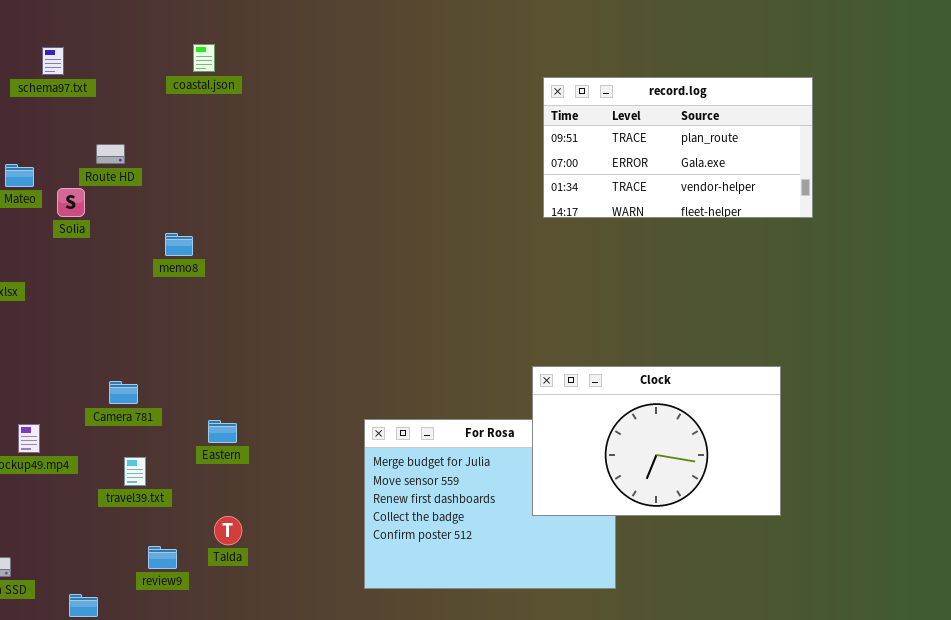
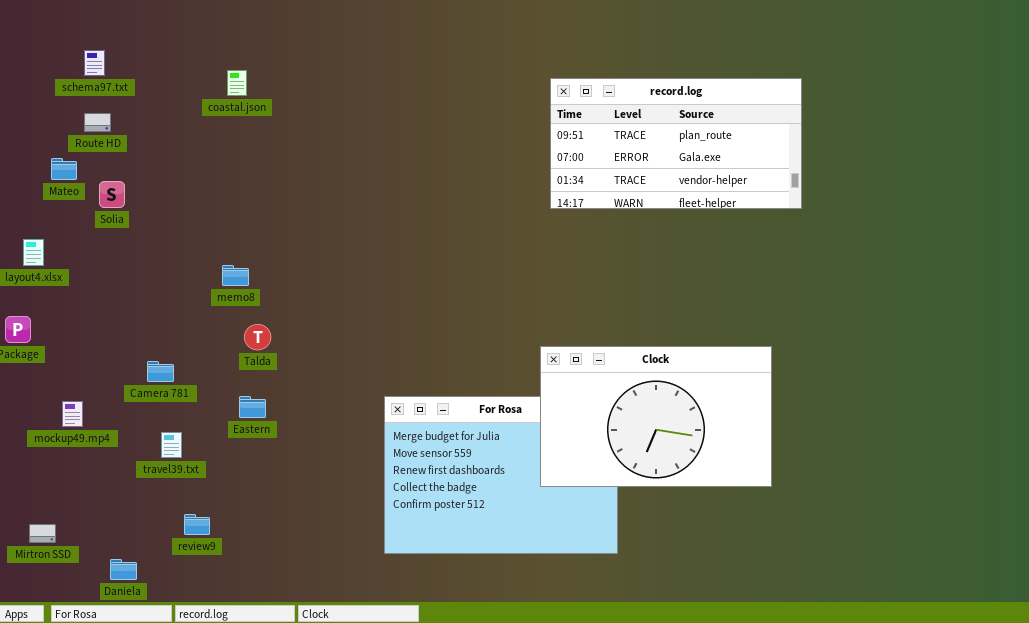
coastal.json: [193,44,215,72] -> [227,70,247,96], moved
Route HD: [96,144,125,164] -> [84,113,111,132], moved
memo8: [165,233,193,256] -> [222,265,249,286], moved
Talda: [214,516,242,545] -> [244,324,271,350], moved

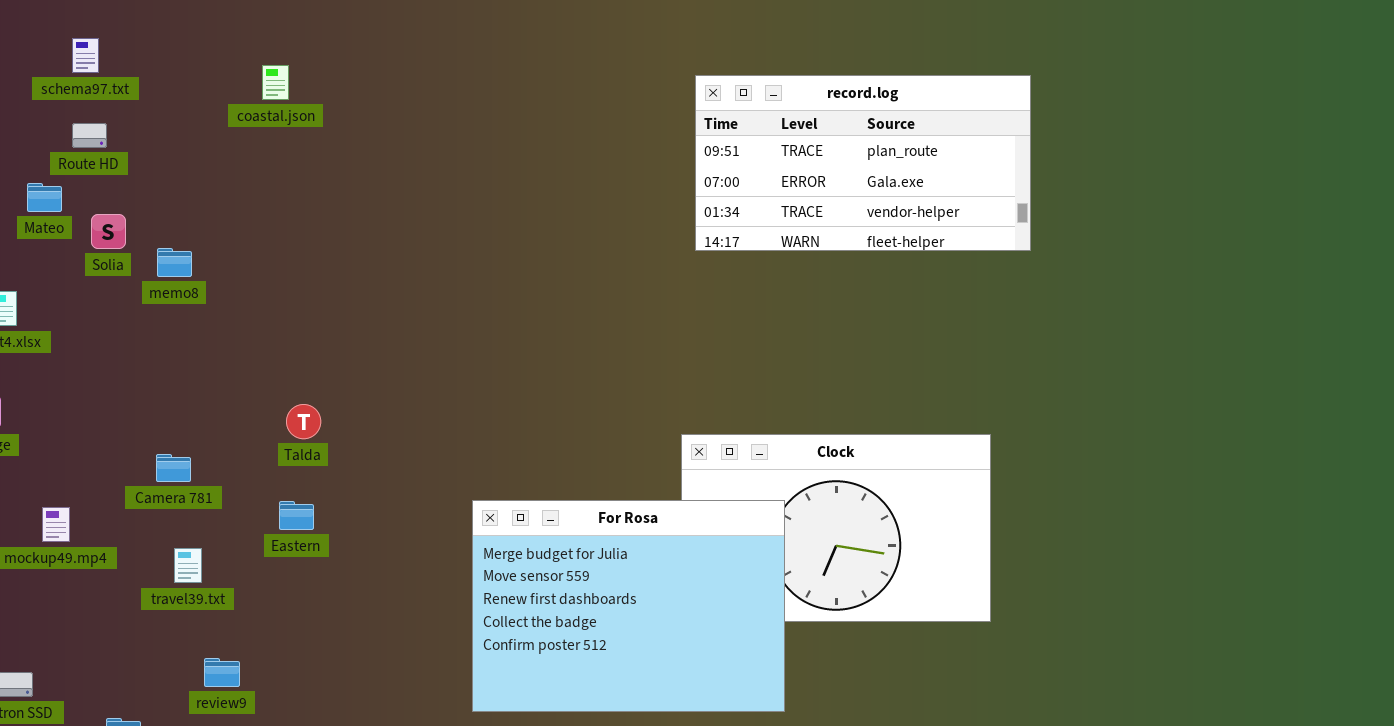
memo8: [222,265,249,286] -> [157,248,192,277], moved
For Rosa: [384,396,618,554] -> [472,500,785,712], raised

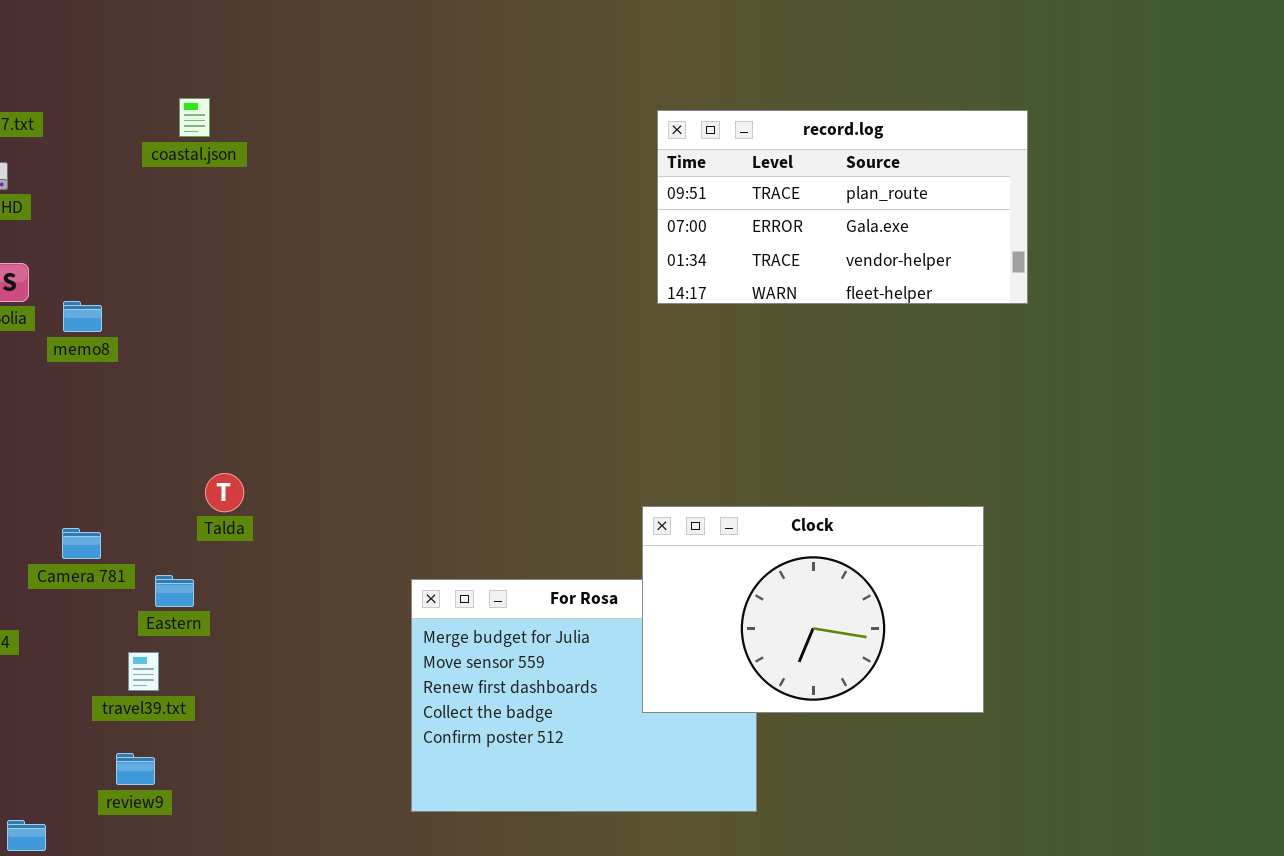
Clock: [681,434,991,622] -> [642,506,984,713], raised
Eastern: [279,501,314,530] -> [155,575,194,607], moved
travel39.txt: [174,548,202,583] -> [128,652,159,691], moved

